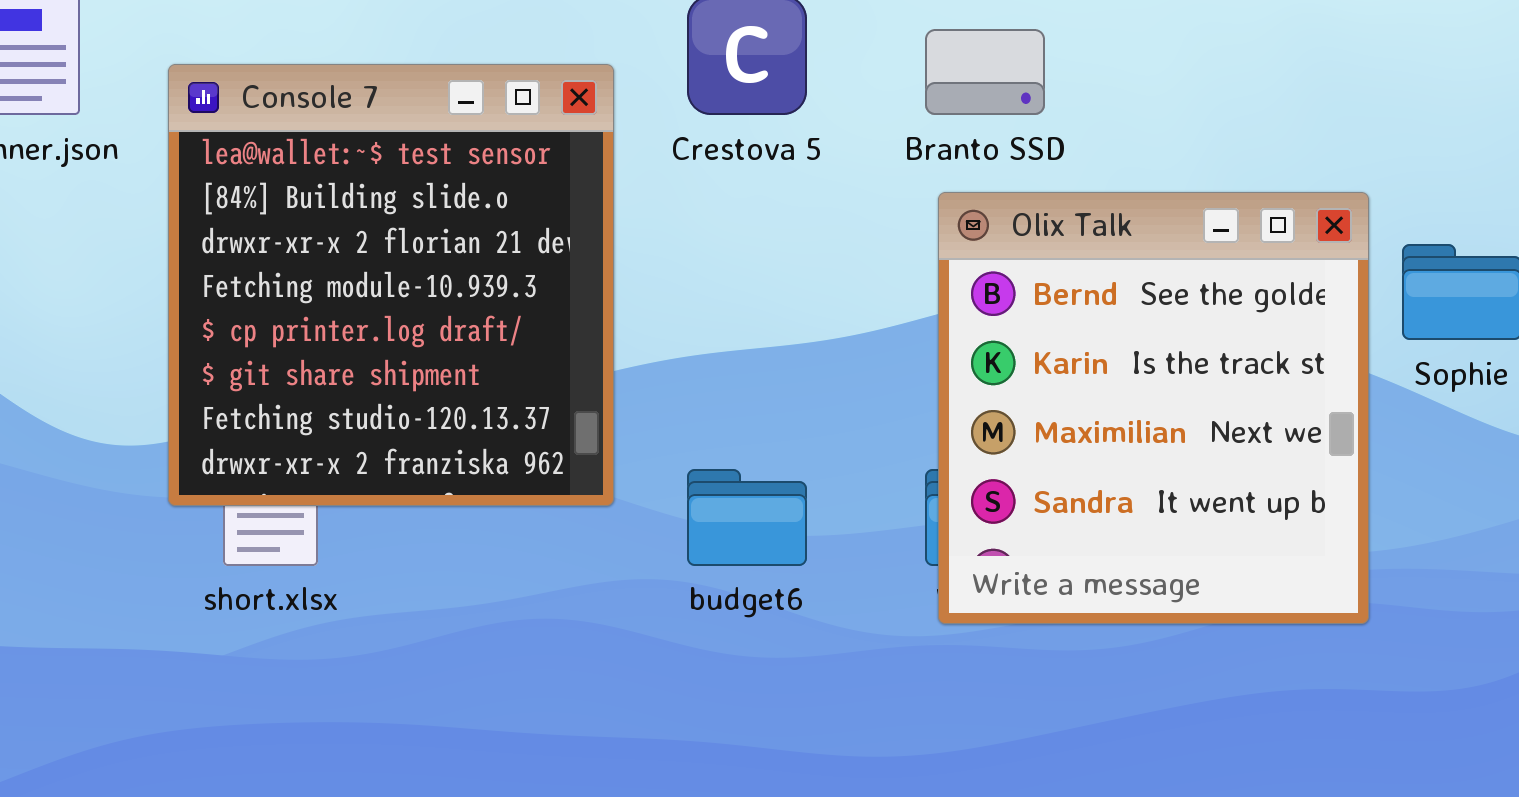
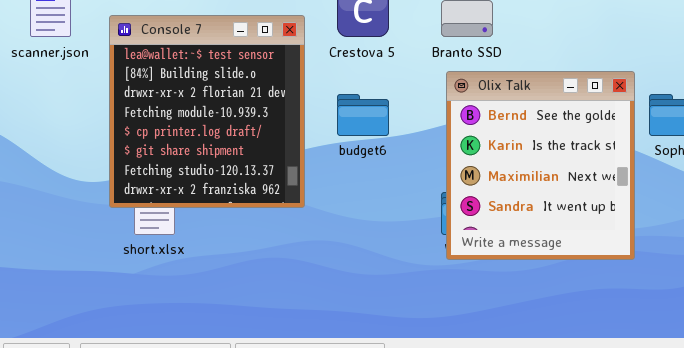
budget6: [687,469,807,566] -> [337,94,389,136], moved

